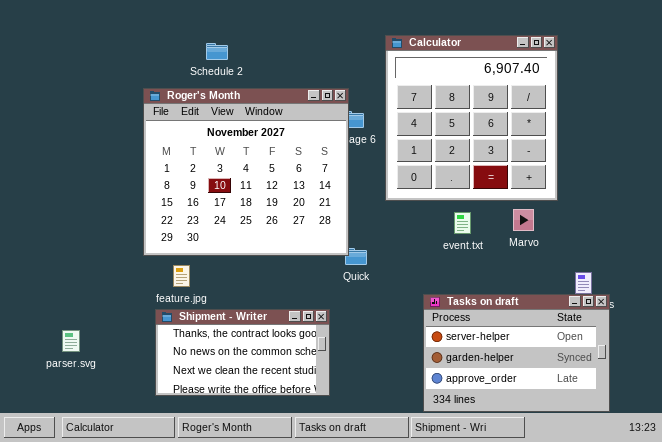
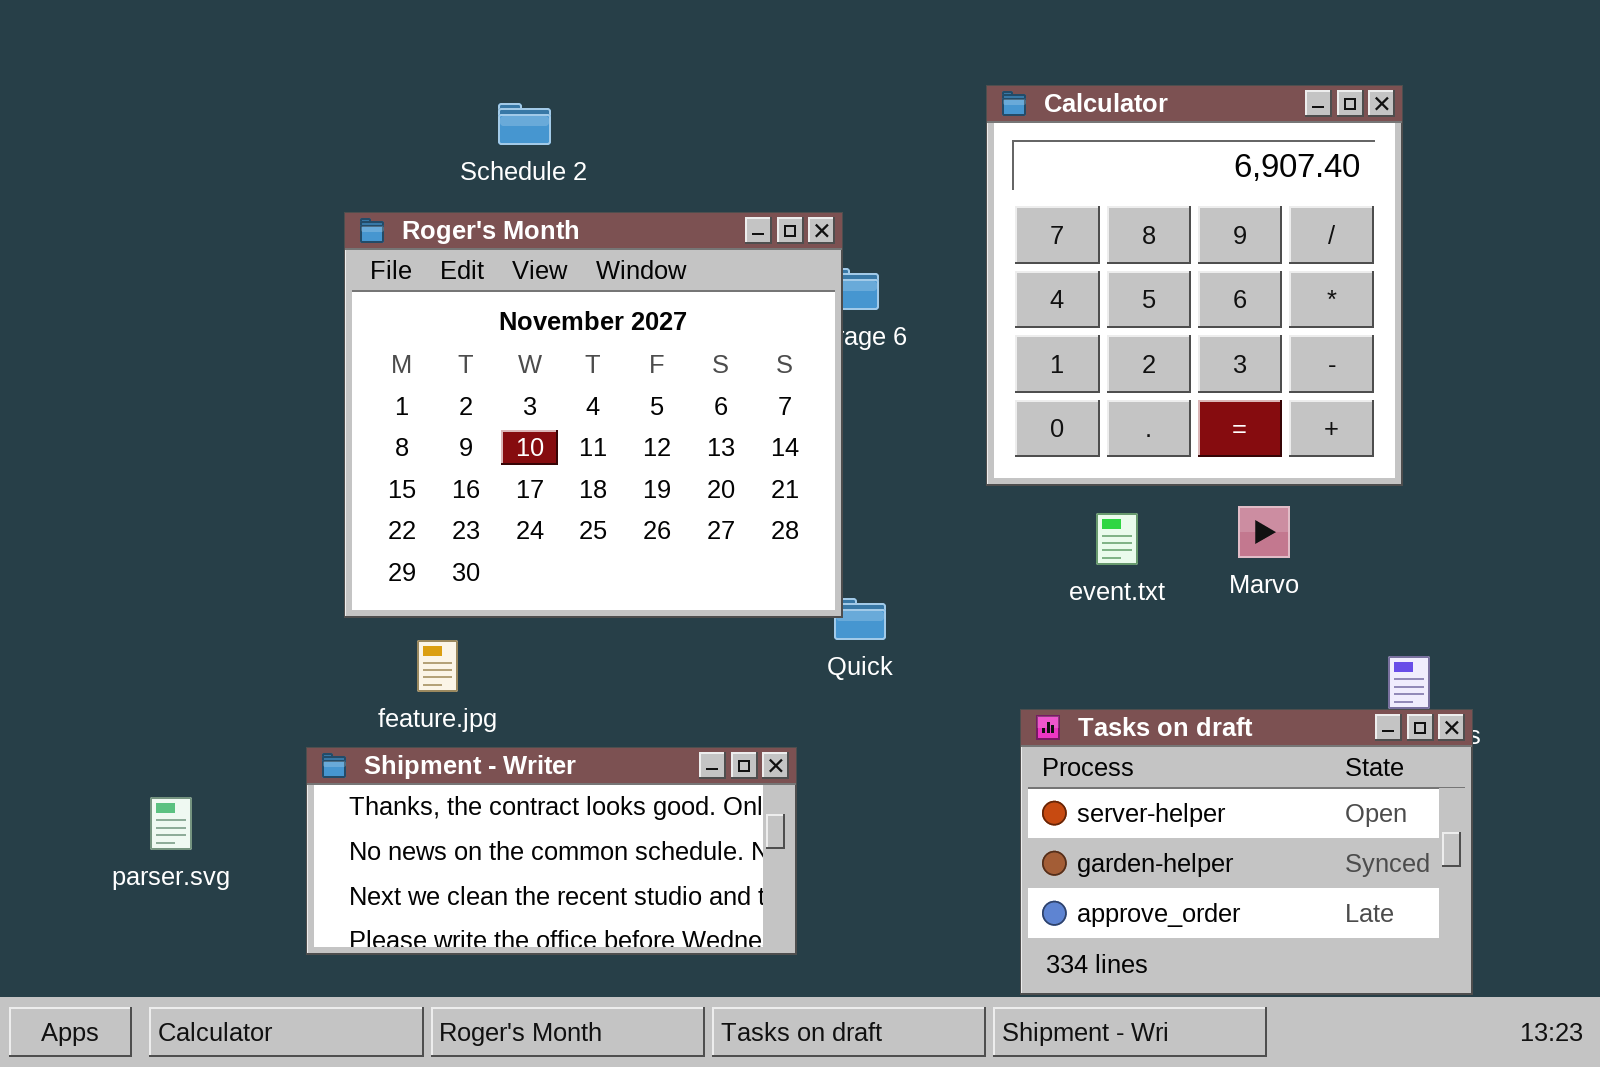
Calculator: [385,35,558,201] -> [986,85,1403,486], moved
Shipment - Writer: [155,309,330,396] -> [306,747,797,955], resized

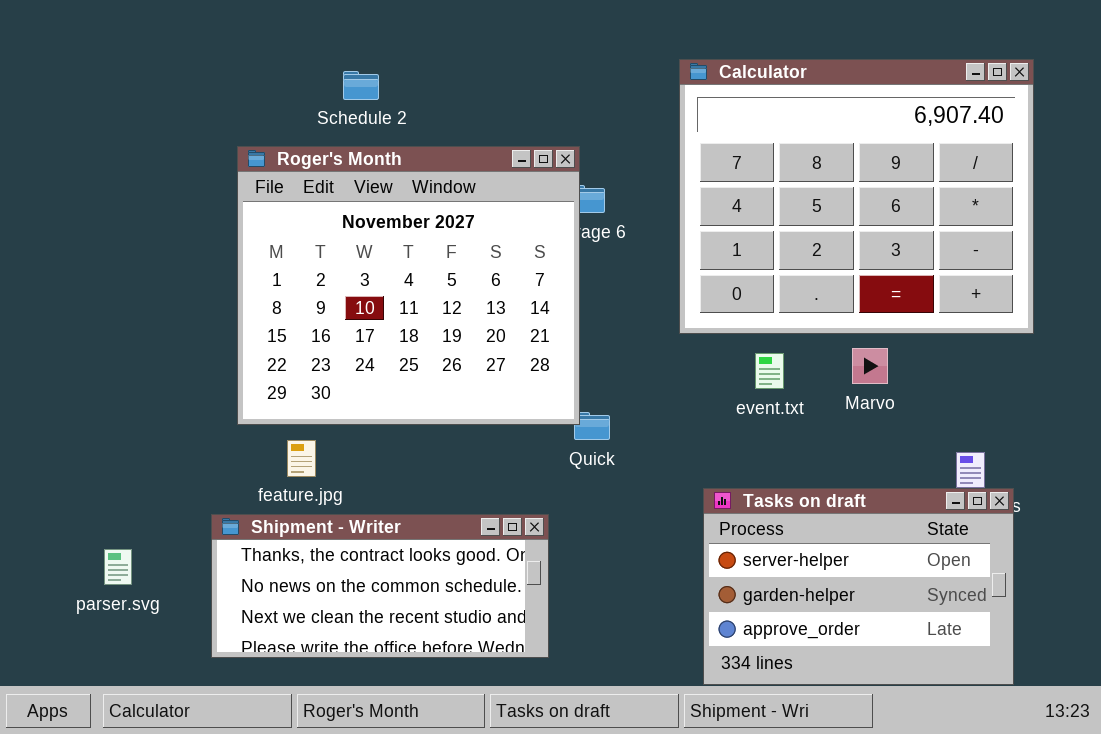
Calculator: [986,85,1403,486] -> [679,59,1034,334], resized

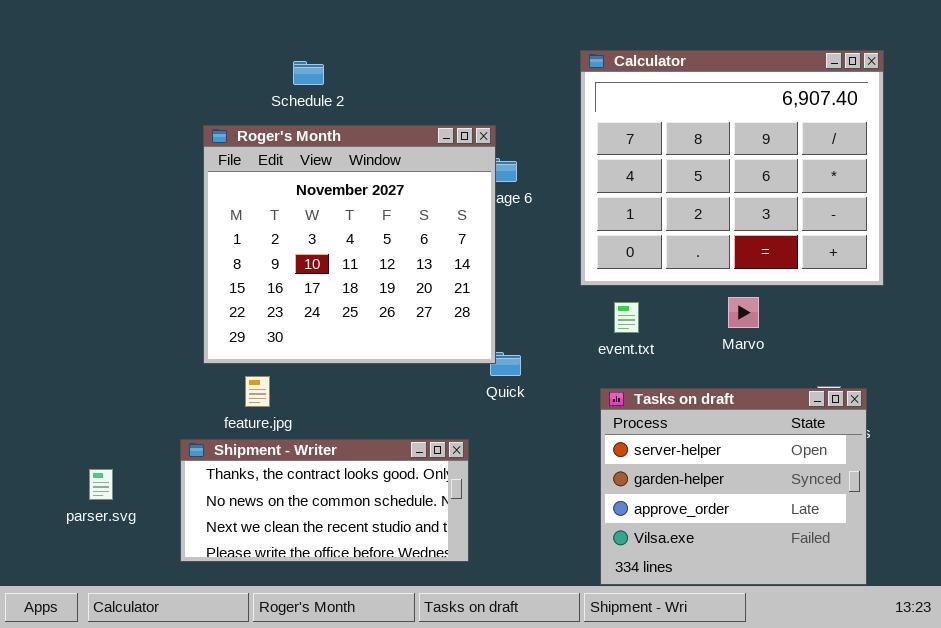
event.txt: [755,353,784,389] -> [614,302,639,333], moved
Tasks on draft: [703,488,1014,685] -> [600,388,867,585], resized

